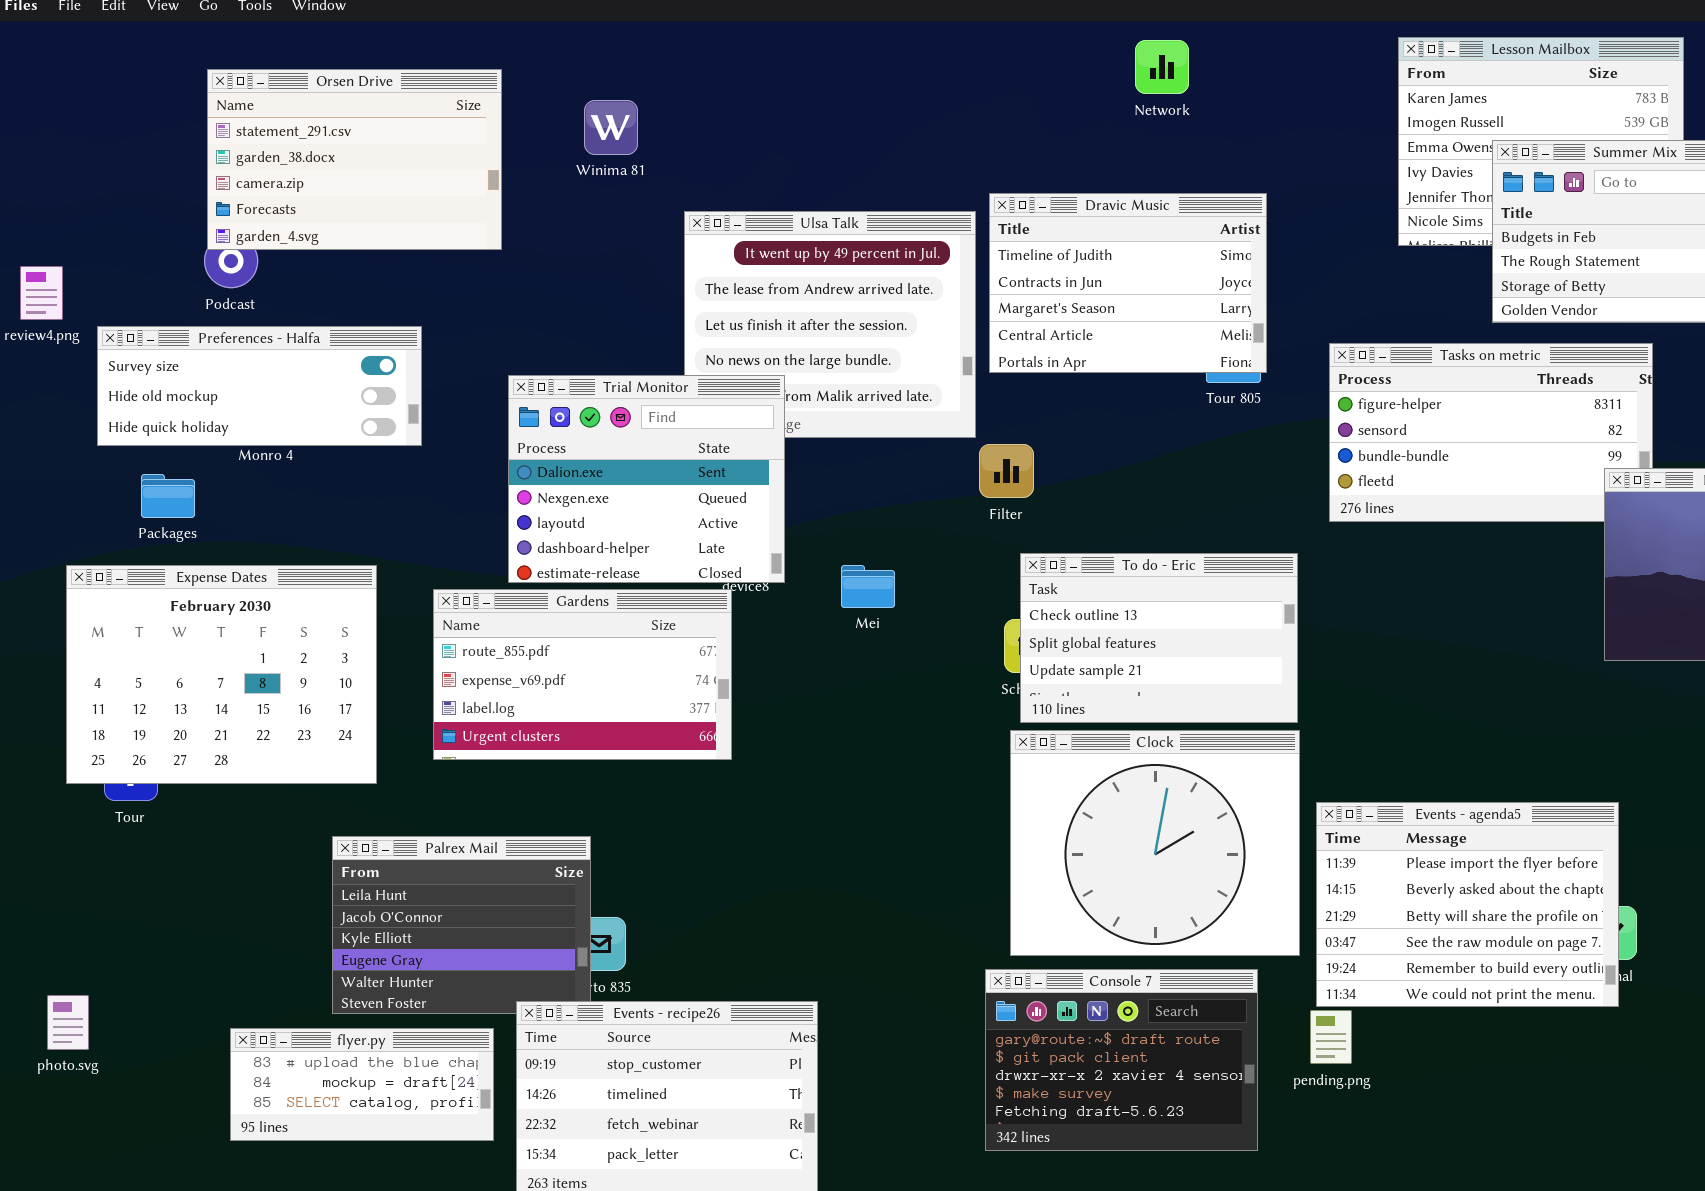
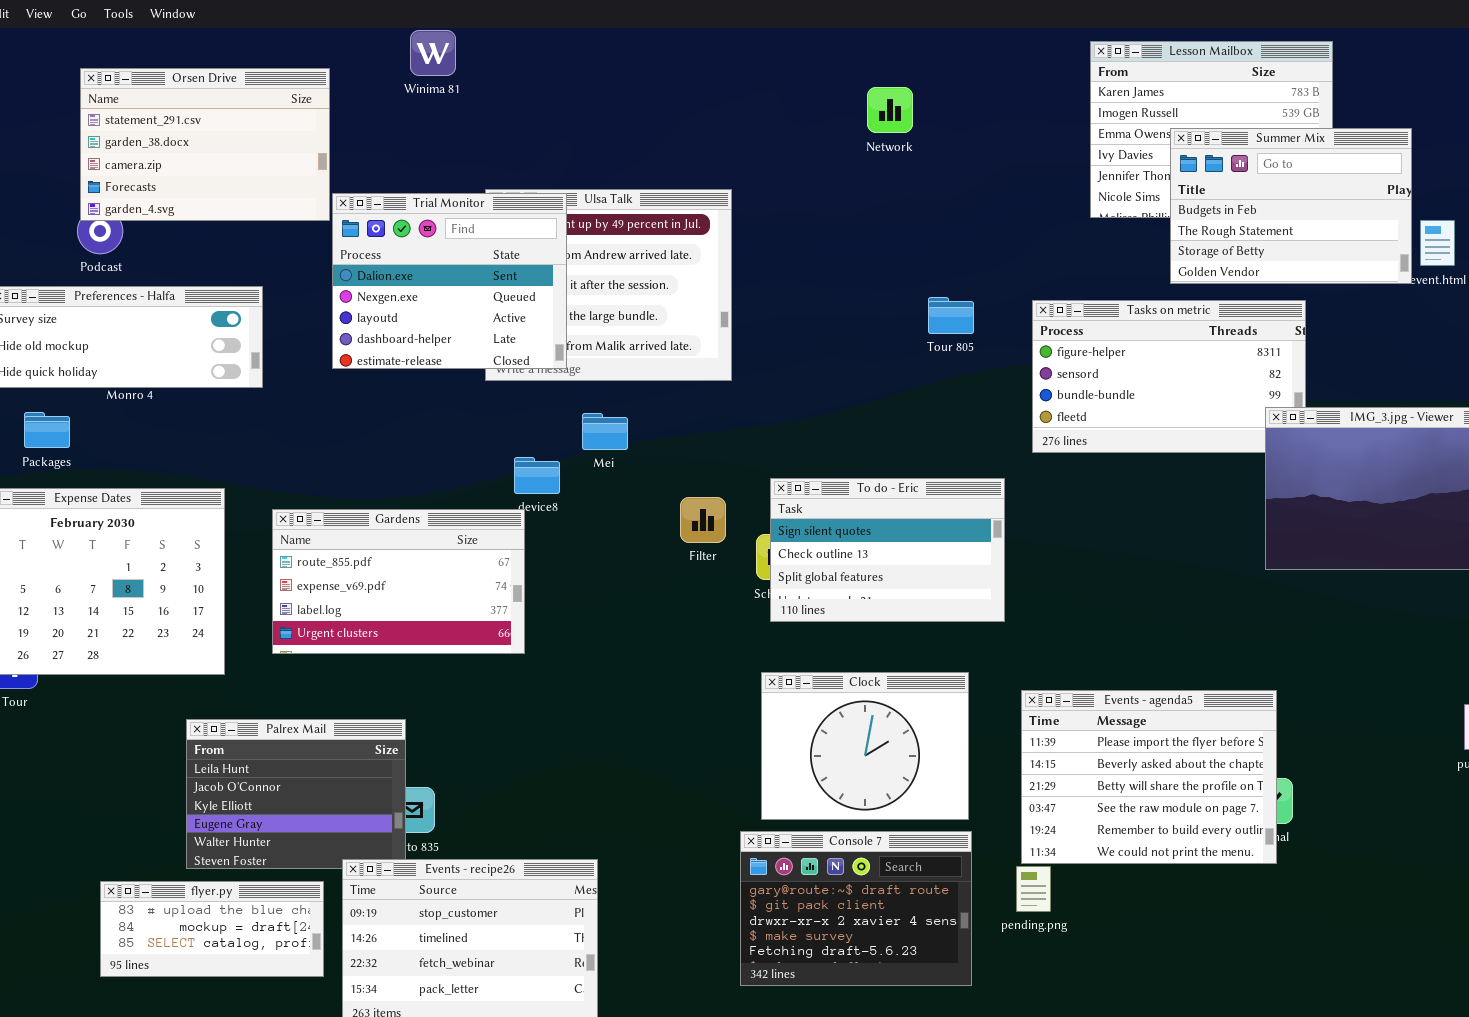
Network: [1135,40,1189,94] -> [867,87,913,133], moved
Winima 81: [584,100,638,155] -> [410,30,456,76], moved
Dravic Music: [989,193,1267,373] -> none, closed
Trial Monitor: [508,375,785,583] -> [332,193,567,369], moved
Filter: [979,444,1034,498] -> [680,497,726,543], moved
To do - Eric: [1020,553,1298,723] -> [770,478,1005,622], scrolled up 1 row
Mei: [841,565,895,608] -> [582,413,628,450], moved
Clock: [1010,730,1300,956] -> [761,672,969,820], resized

